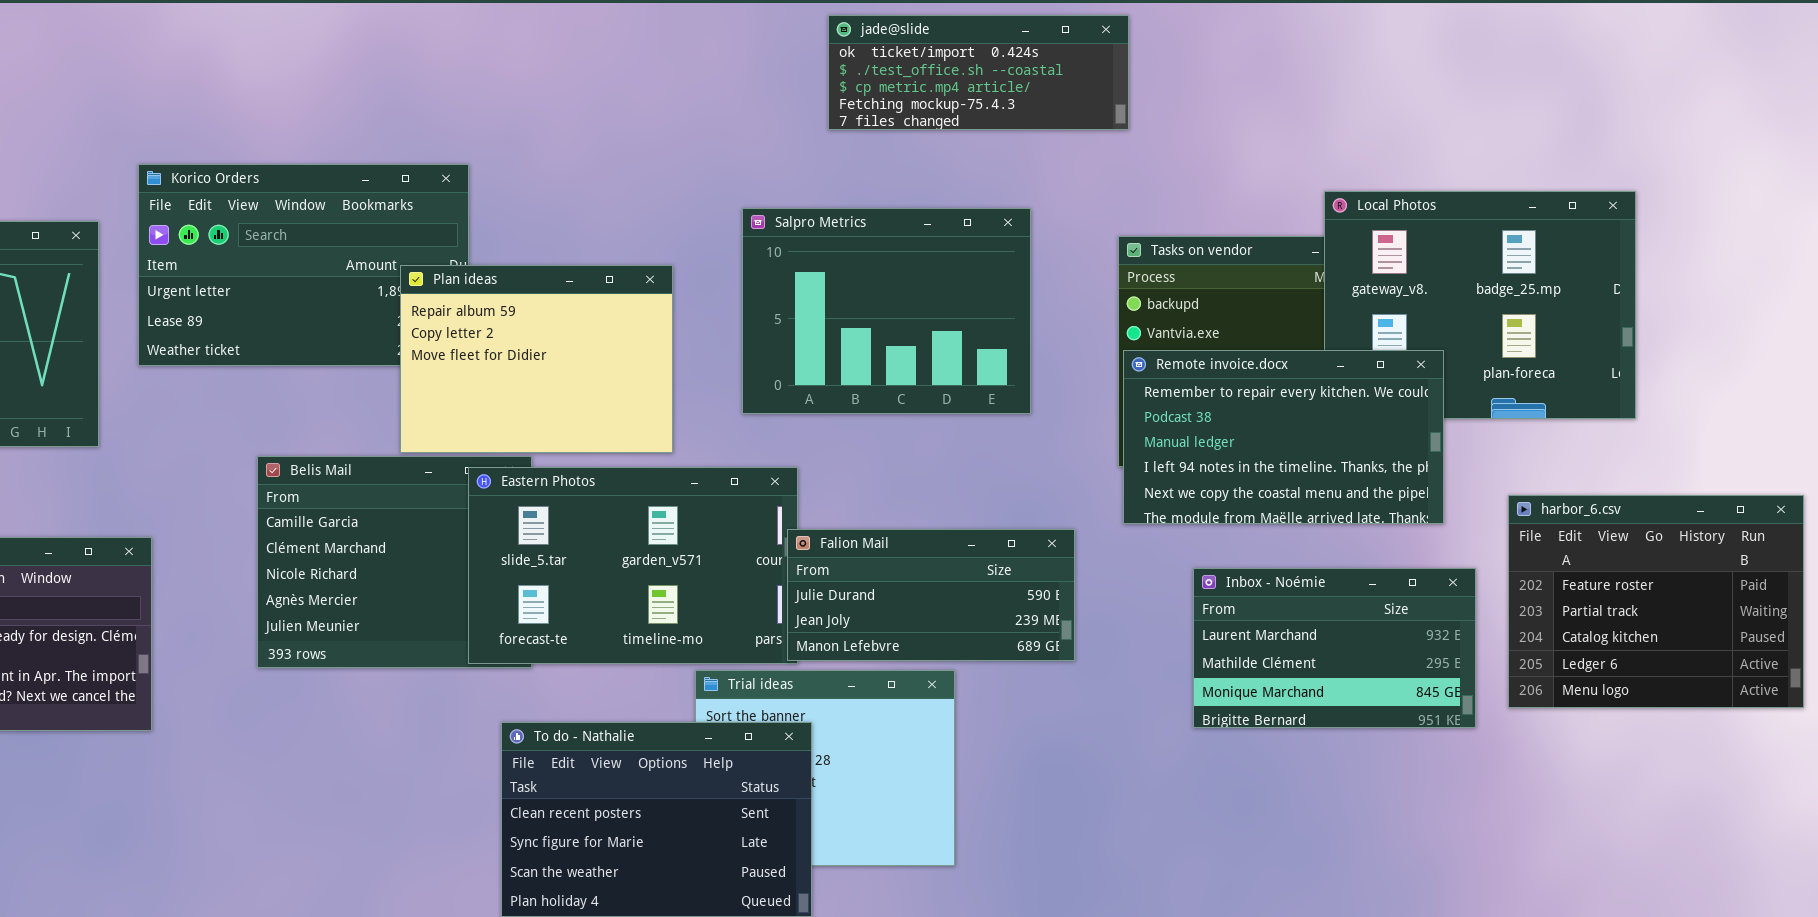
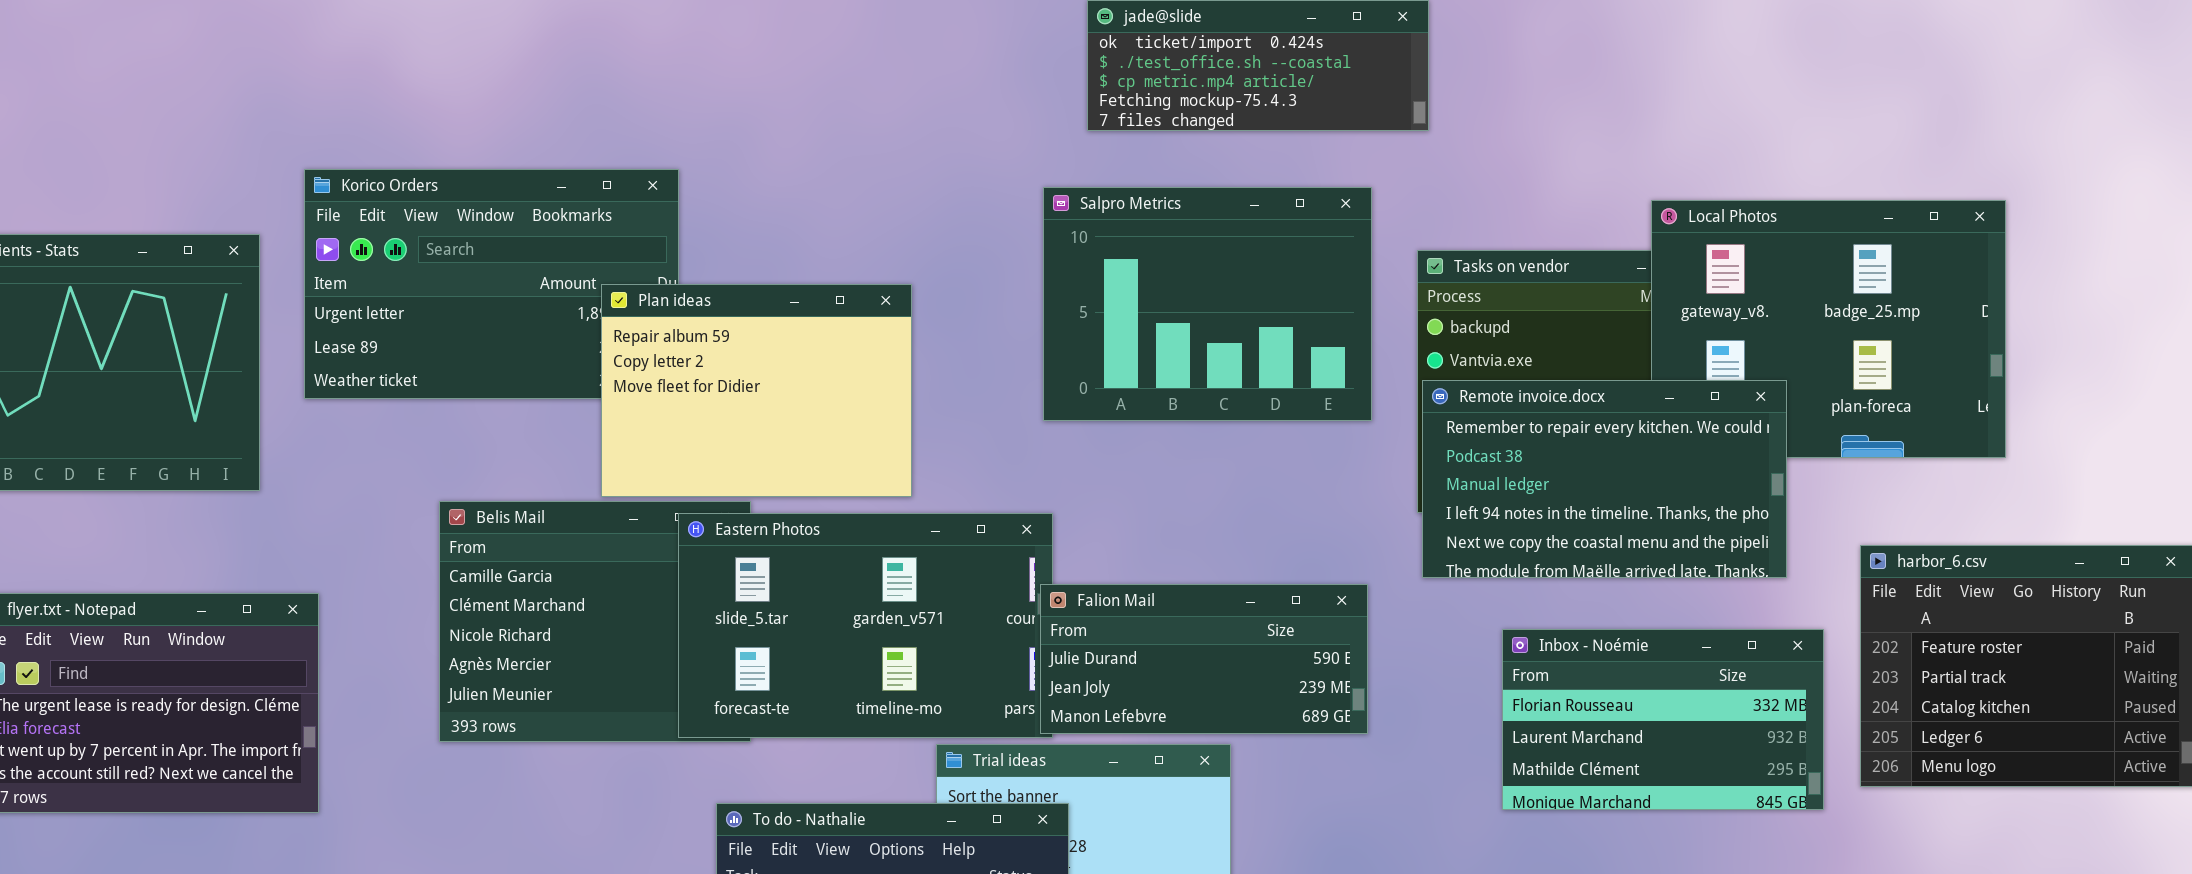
Salpro Metrics: [742,208,1031,414] -> [1043,187,1372,421], moved
Inbox - Noémie: [1193,568,1476,728] -> [1502,629,1824,810], scrolled up 1 row

